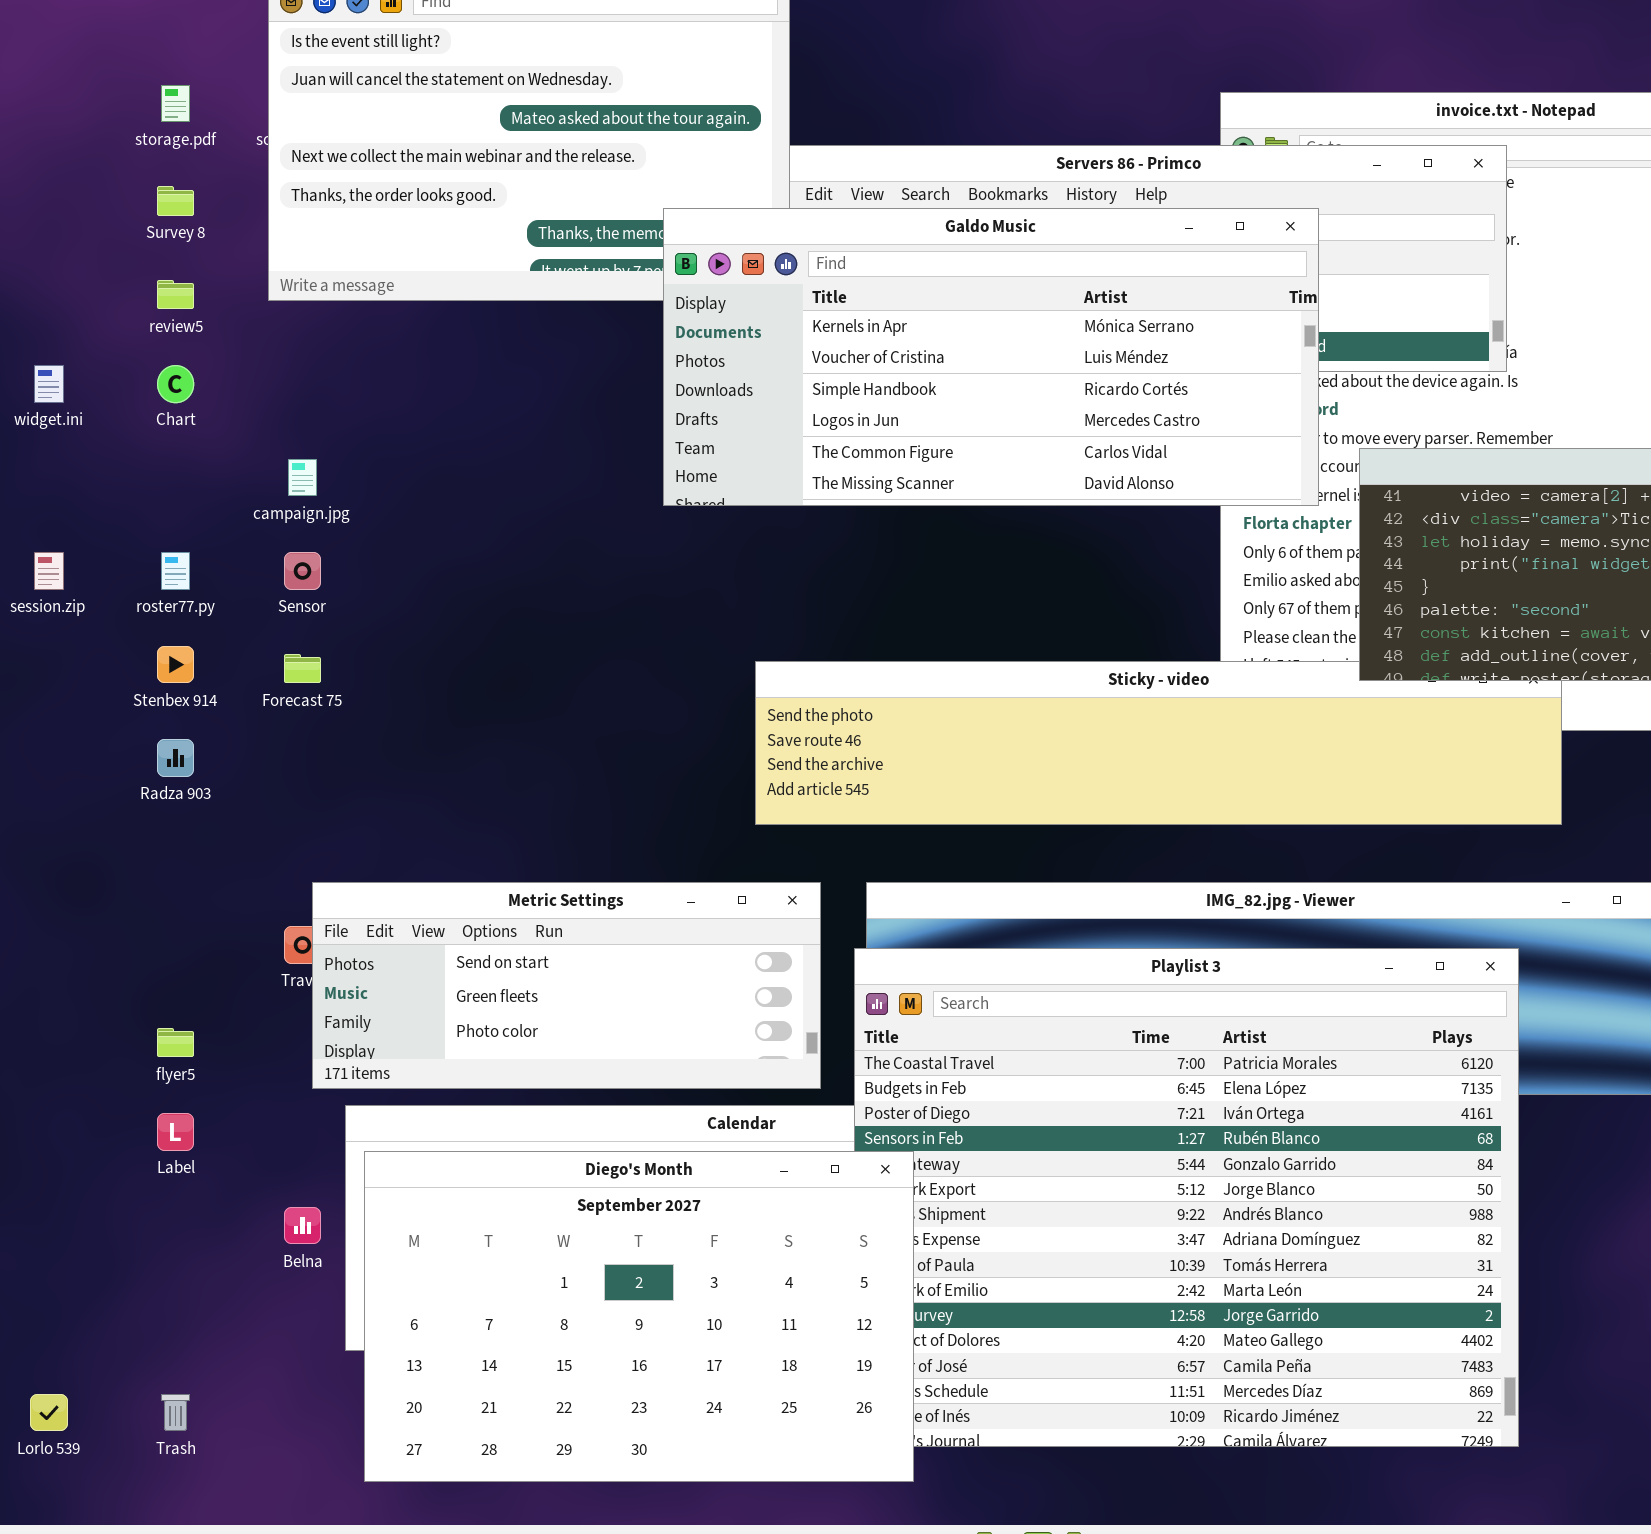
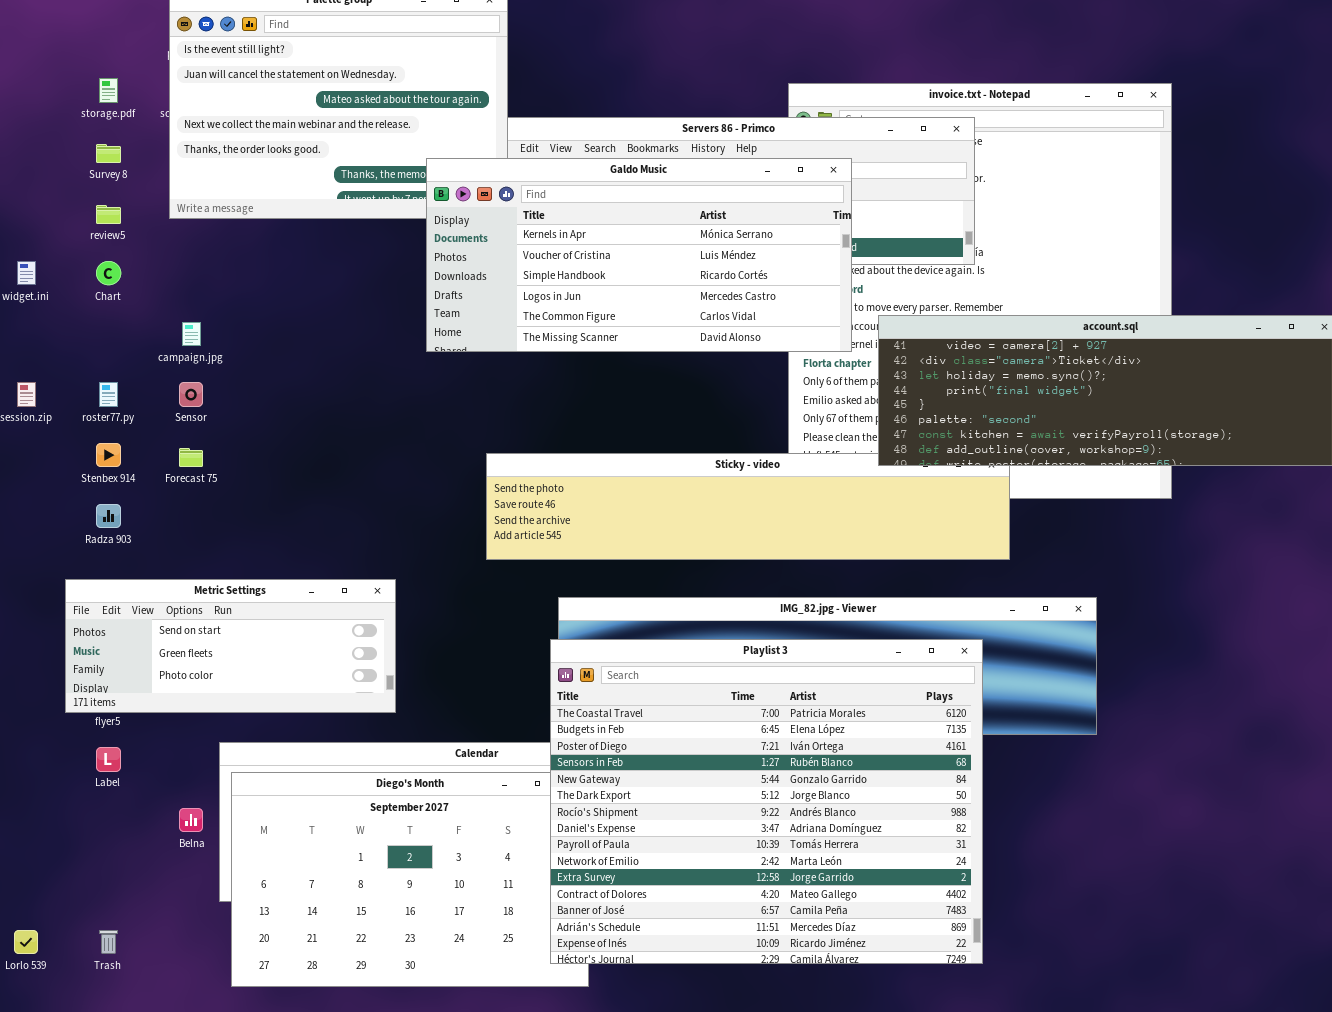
Metric Settings: [312,882,821,1089] -> [65,579,396,713], moved
Playlist 3: [854,948,1519,1447] -> [550,639,983,964], raised

